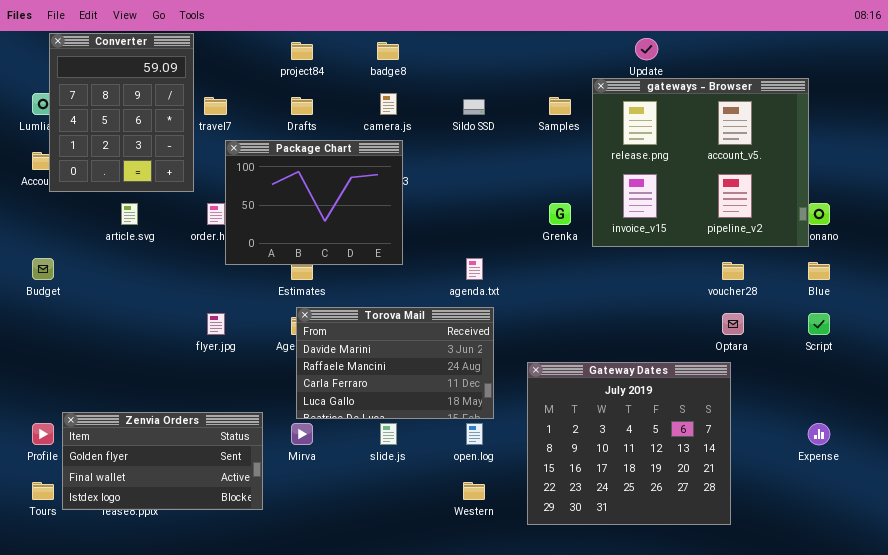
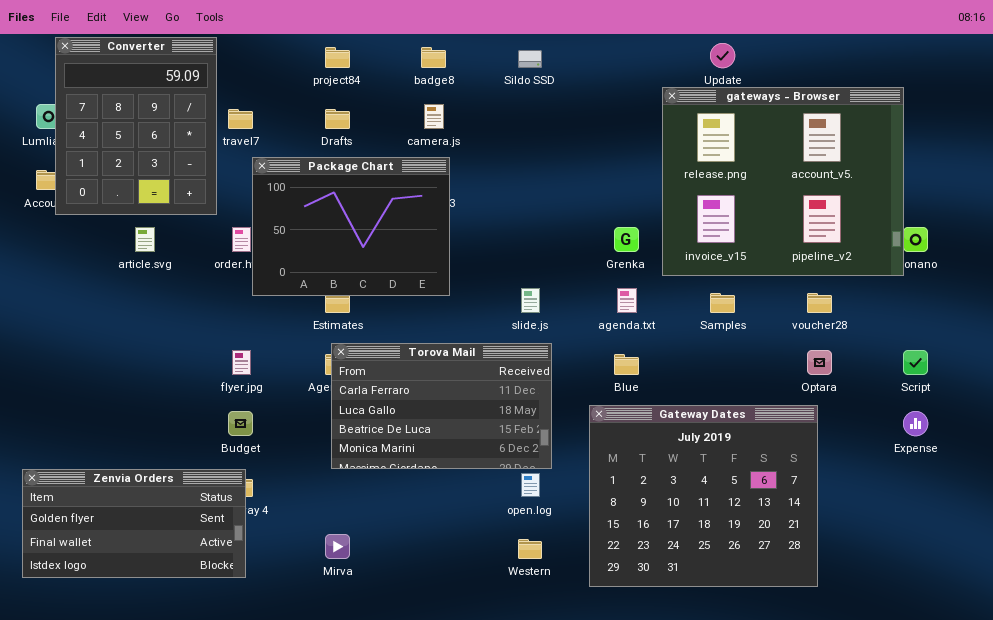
Samples: [549,97,571,115] -> [710,293,735,313], moved
Sildo SSD: [463,99,485,115] -> [518,50,542,68], moved
Budget: [32,258,54,280] -> [228,411,253,436], moved
agenda.txt: [466,258,483,280] -> [617,288,637,313], moved
Blue: [808,262,830,280] -> [614,354,639,375], moved
Torova Mail: [296,307,494,419] -> [331,343,552,469], scrolled down 2 rows
Zenvia Orders: [62,412,263,510] -> [22,469,246,578], moved
Mirva: [291,423,313,445] -> [325,534,350,559], moved
slide.js: [380,423,397,445] -> [521,288,540,313], moved
Expense: [808,423,830,445] -> [903,411,928,436], moved

